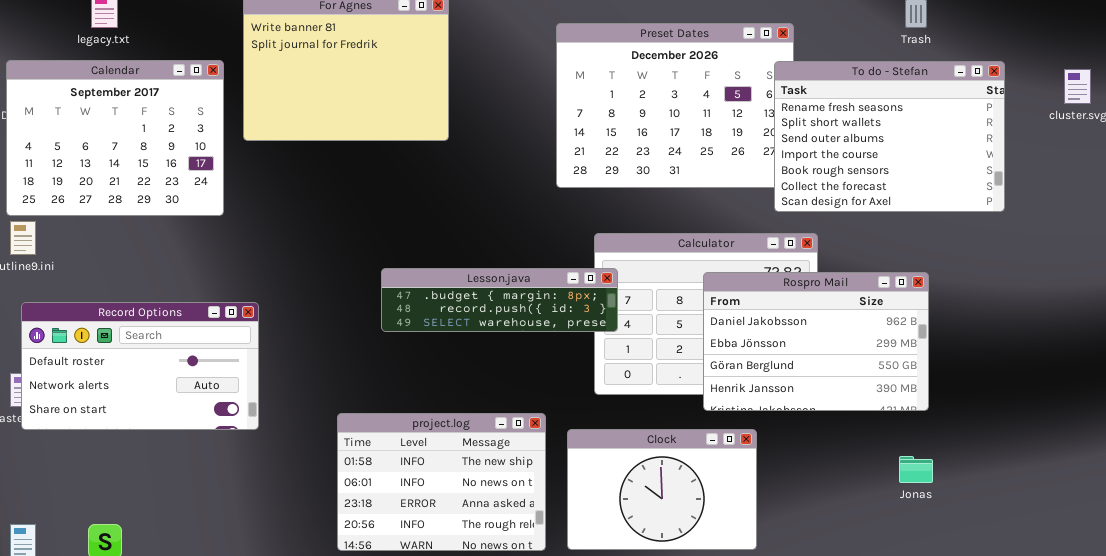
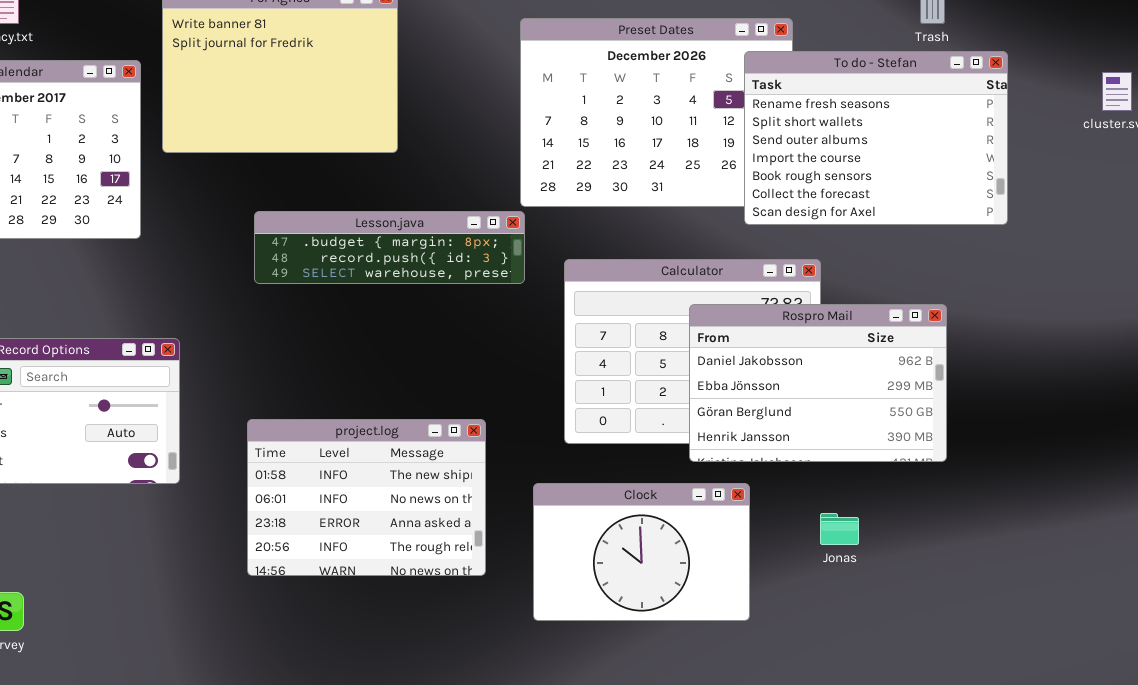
To do - Stefan: [774,61,1005,212] -> [744,51,1008,225], moved
Lesson.java: [381,268,618,332] -> [254,211,525,284], moved
project.log: [337,413,546,551] -> [247,419,486,576], moved
Jonas: [899,456,933,483] -> [820,513,859,545], moved

